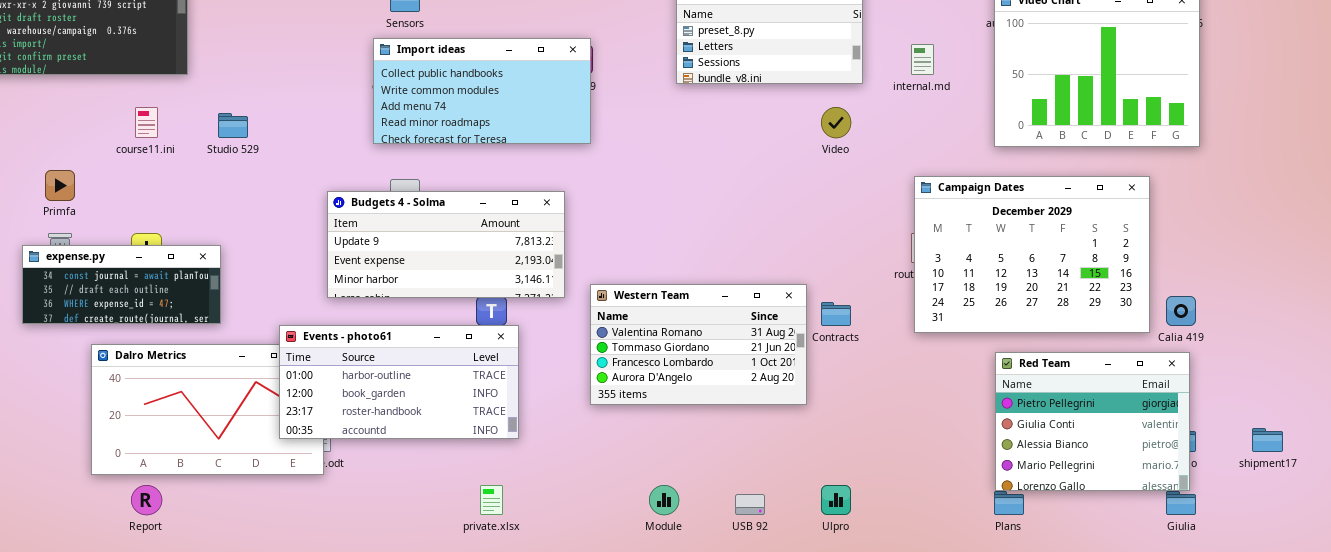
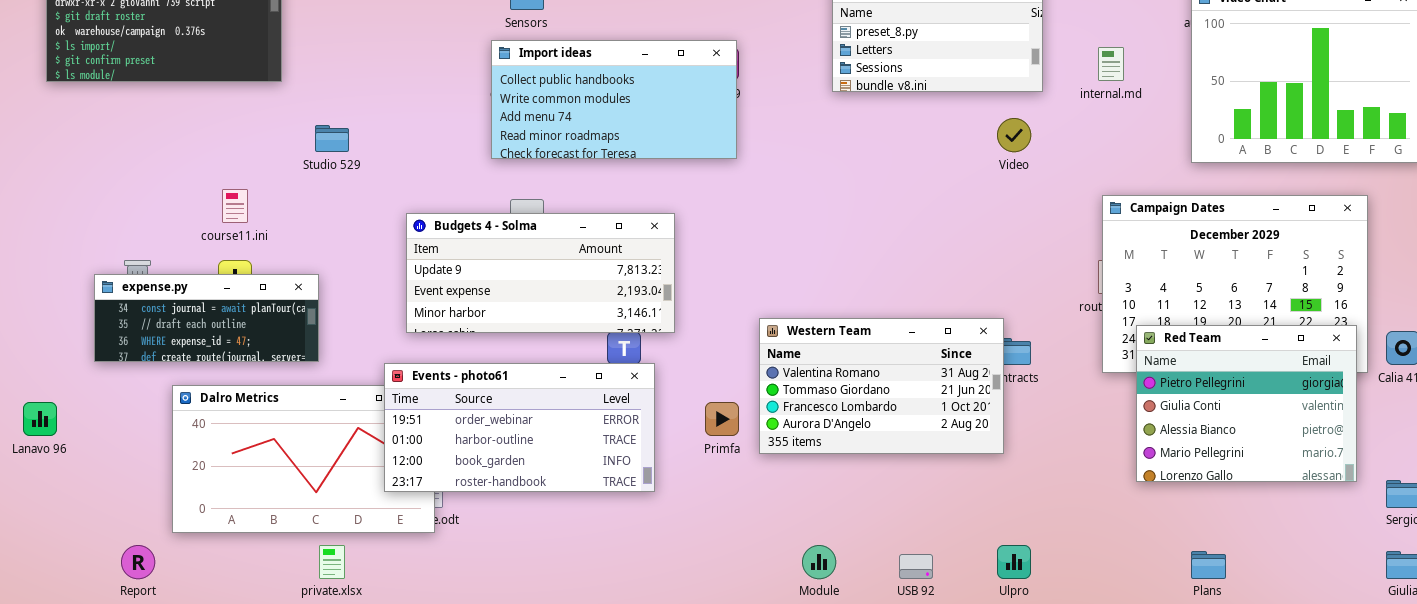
course11.ini: [135,107,158,138] -> [222,189,248,223], moved
Primfa: [45,170,75,201] -> [705,402,739,436], moved
Budgets 4 - Solma: [327,191,565,298] -> [406,213,675,333], moved
Western Team: [590,284,807,405] -> [759,318,1004,454], moved
Events - photo61: [279,325,519,439] -> [384,363,655,492], scrolled up 1 row
Red Team: [995,352,1190,491] -> [1136,325,1357,482], moved
Report: [131,485,162,515] -> [121,545,155,579], moved
private.xlsx: [480,485,503,515] -> [319,545,345,579], moved

